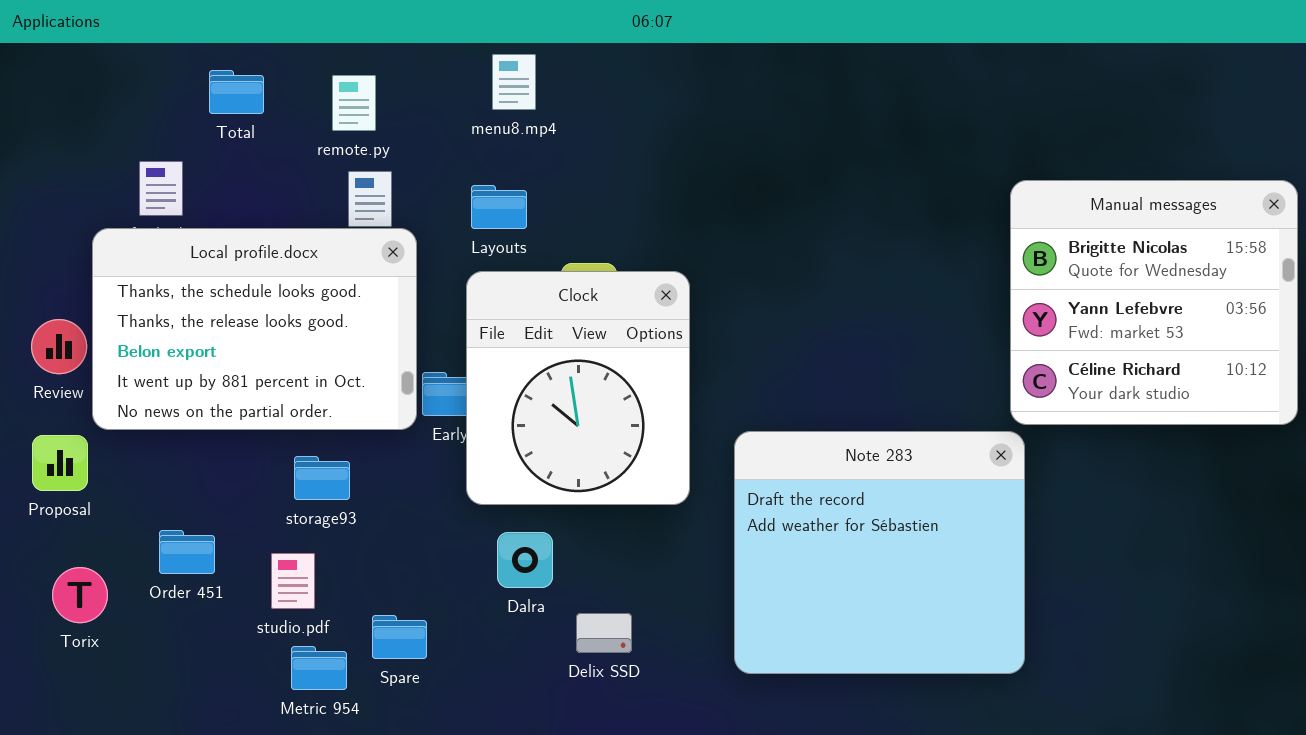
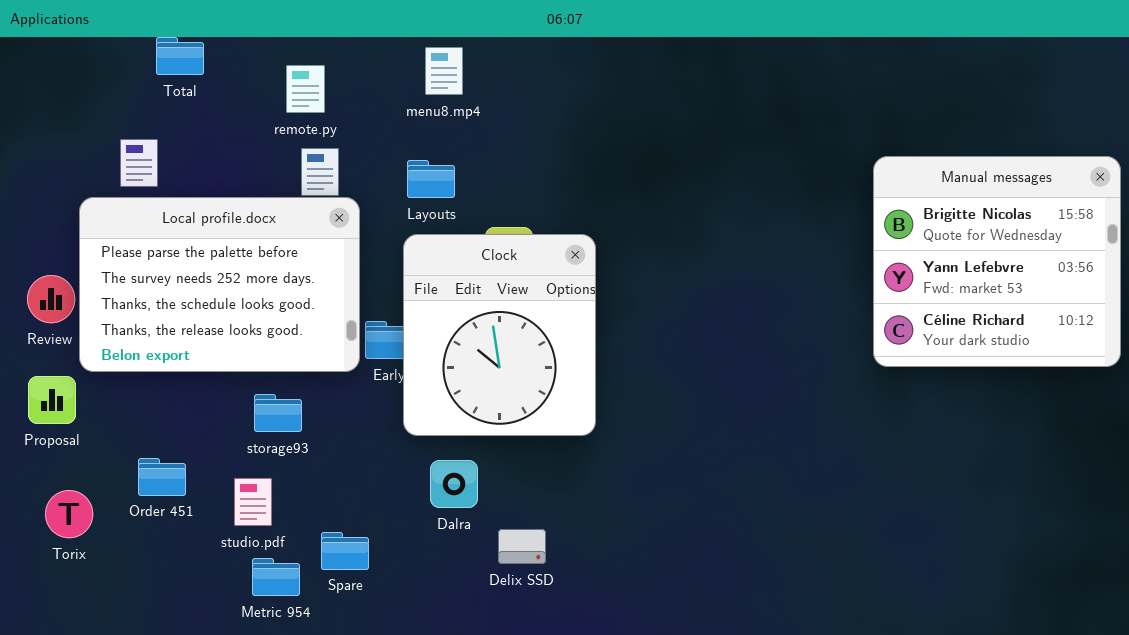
Total: [209,70,264,114] -> [156,37,204,75], moved
Local profile.docx: [92,228,417,430] -> [79,197,360,372], scrolled up 2 rows
Note 283: [734,431,1025,674] -> none, closed

